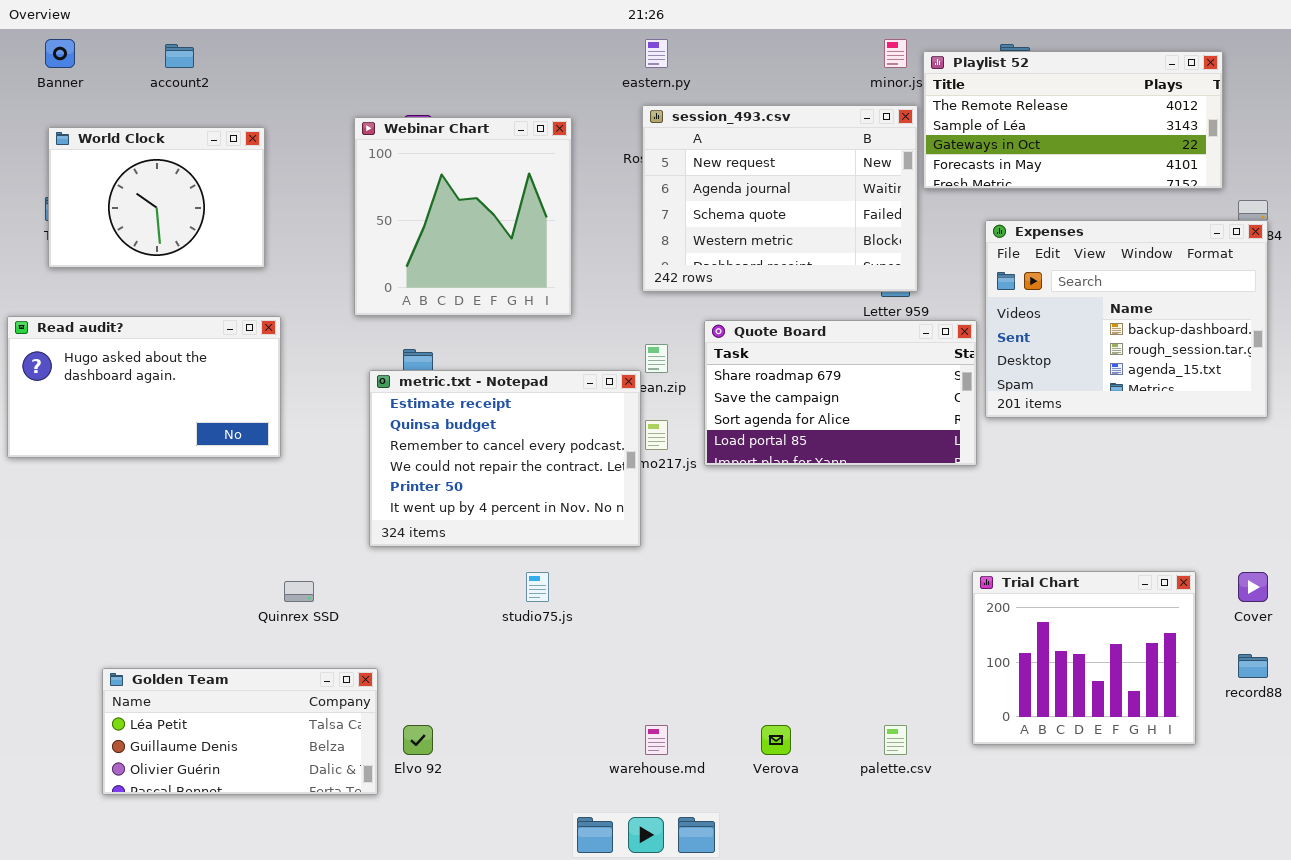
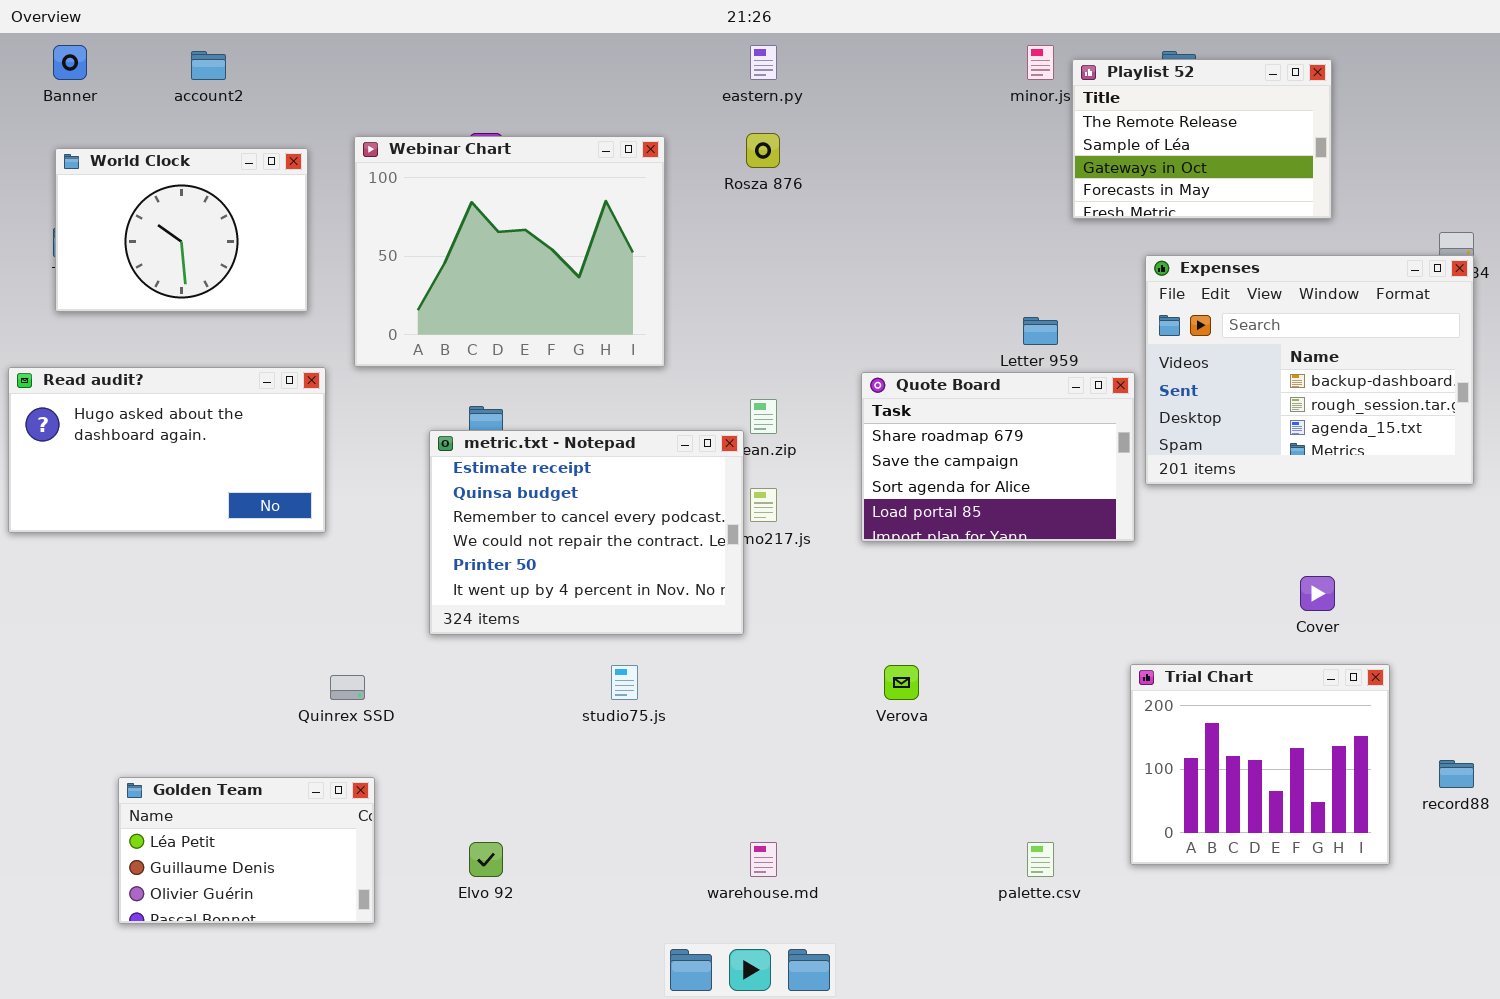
Playlist 52: [923,51,1223,189] -> [1072,59,1332,219], resized
session_493.csv: [642,105,918,292] -> none, closed
Webinar Chart: [354,117,572,316] -> [354,136,665,367], resized
Quote Board: [704,320,977,466] -> [861,372,1135,542], resized
Cover: [1238,572,1268,602] -> [1300,576,1335,611], moved
Golden Team: [102,668,378,795] -> [118,777,375,924], resized
Verova: [761,725,791,755] -> [884,665,919,700], moved

